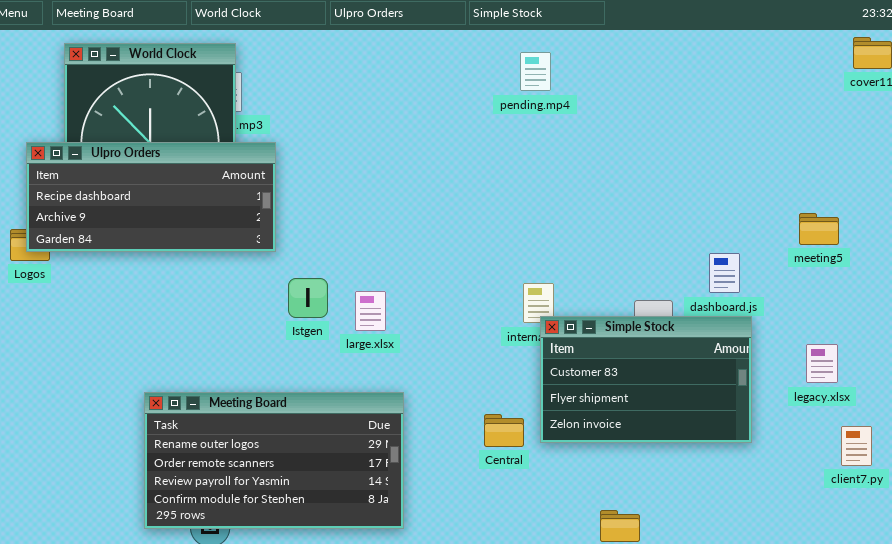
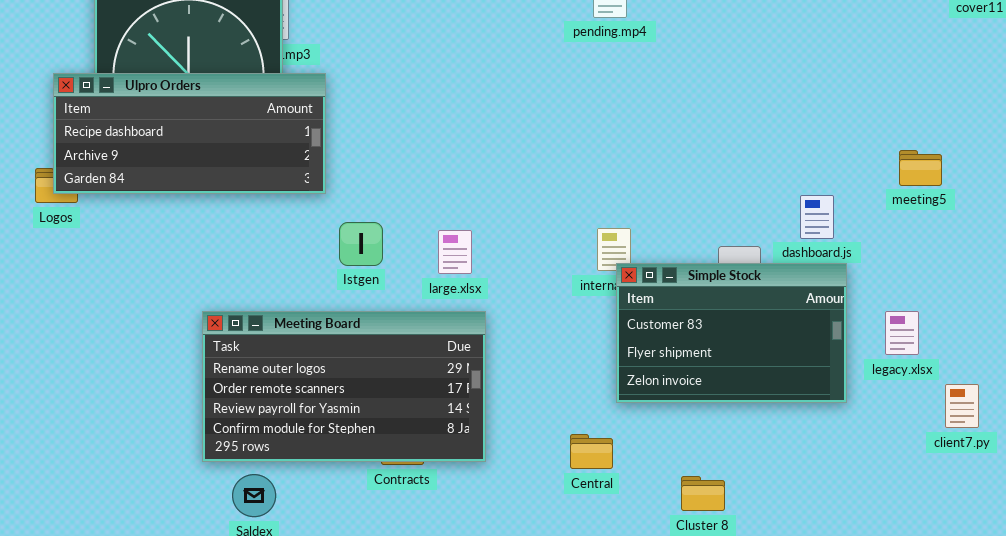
large.xlsx: [355,291,386,331] -> [438,230,472,274], moved
legacy.xlsx: [806,344,838,383] -> [885,311,919,355], moved
Meeting Board: [144,392,404,529] -> [202,311,486,462], moved
Central: [484,414,524,447] -> [570,434,613,469], moved

